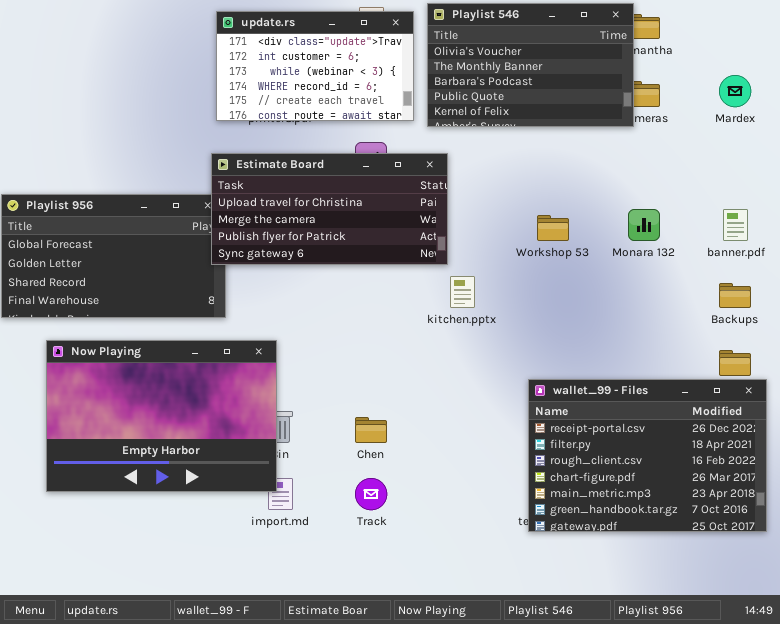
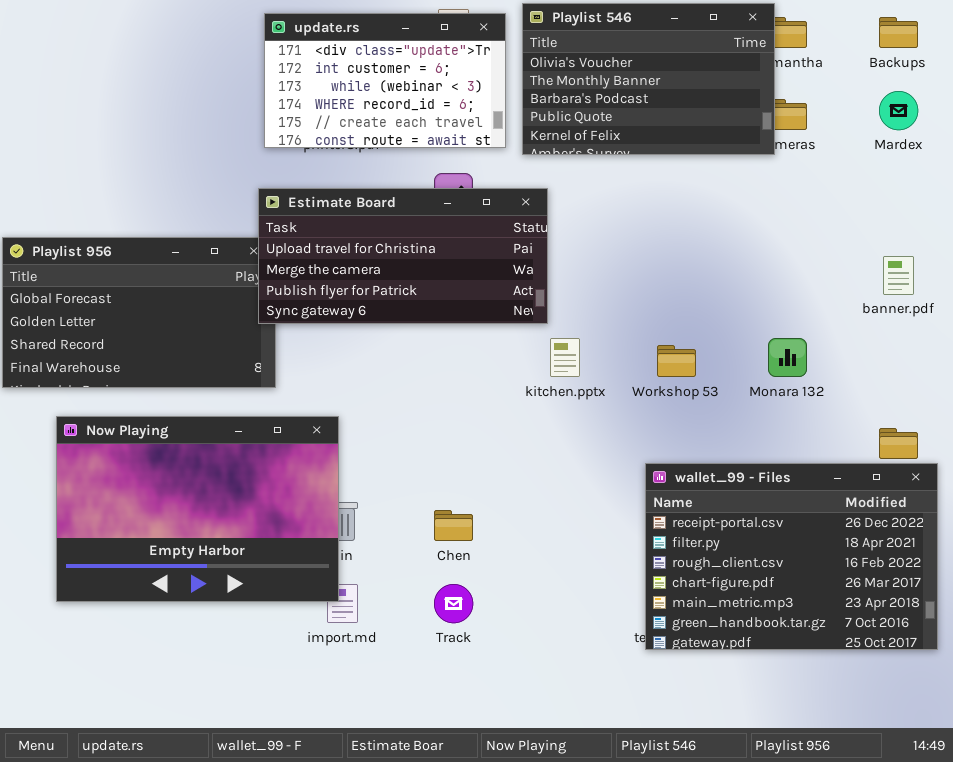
Monara 132: [628,209,660,241] -> [768,338,807,377], moved
Workshop 53: [537,215,569,241] -> [657,345,696,377], moved
Backups: [719,283,751,308] -> [879,17,918,48], moved

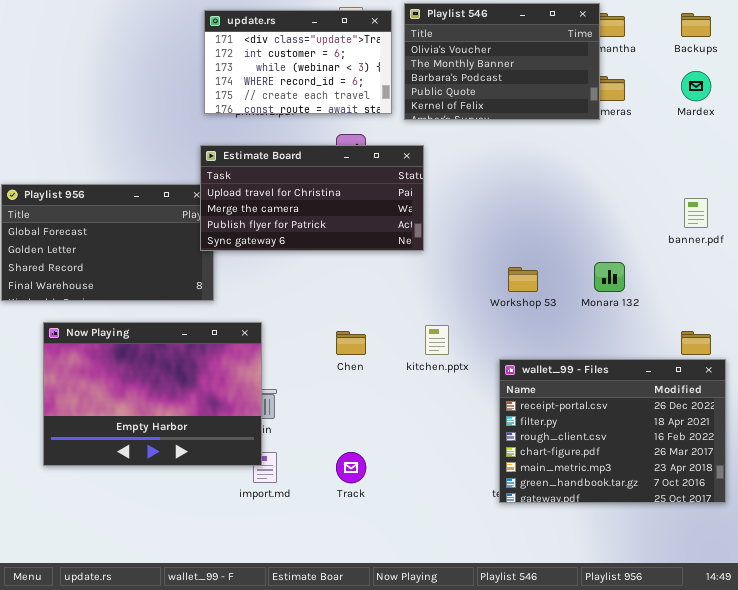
kitchen.pptx: [550,338,580,377] -> [425,325,449,355], moved
Chen: [434,510,473,541] -> [336,331,366,355], moved

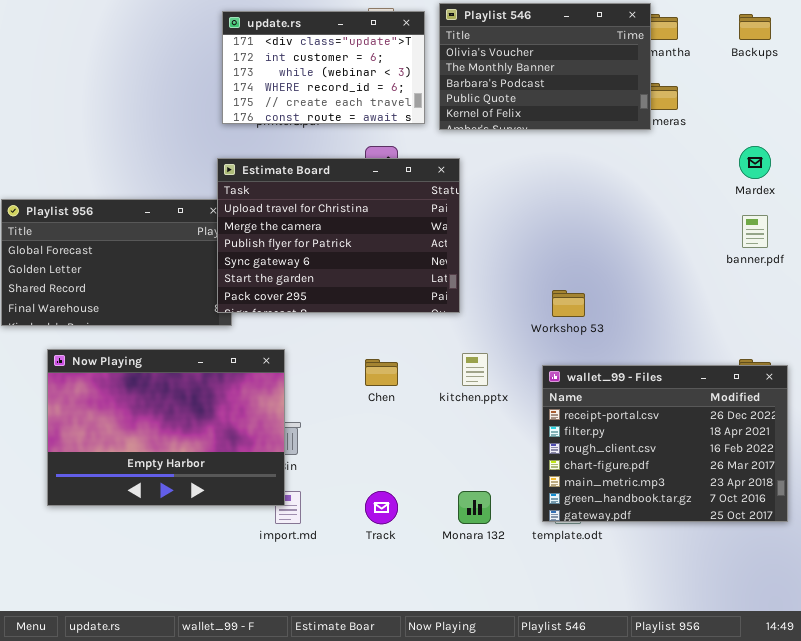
Mardex: [681,71,711,101] -> [739,146,771,179], moved
Estimate Board: [200,145,424,251] -> [217,158,460,313], resized
Monara 132: [594,262,625,292] -> [458,491,491,524], moved
wallet_99 - Files: [499,359,726,503] -> [542,365,788,522], moved

